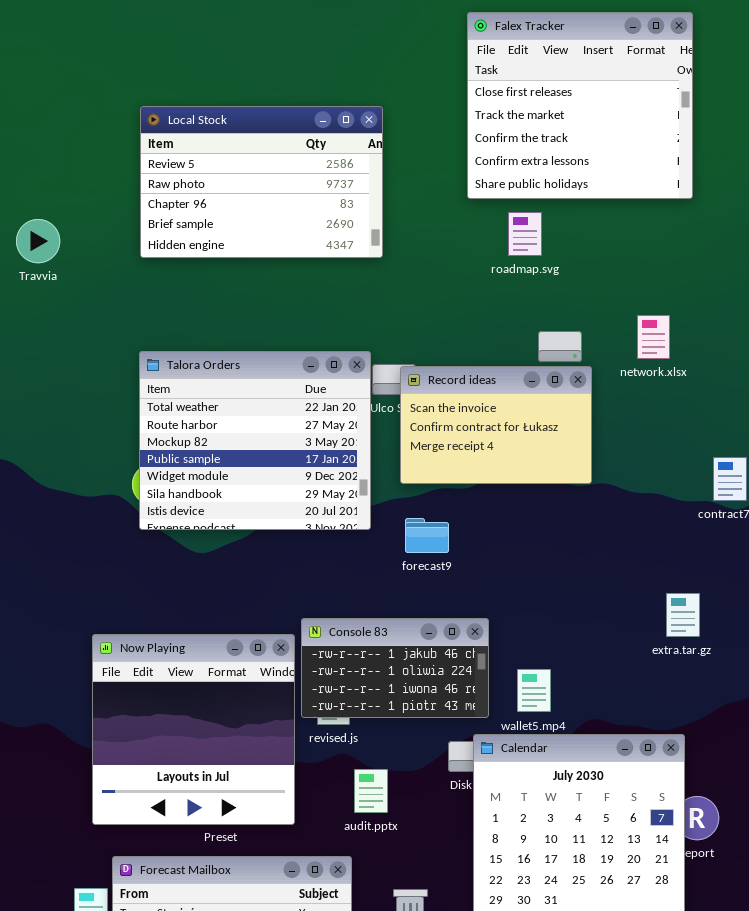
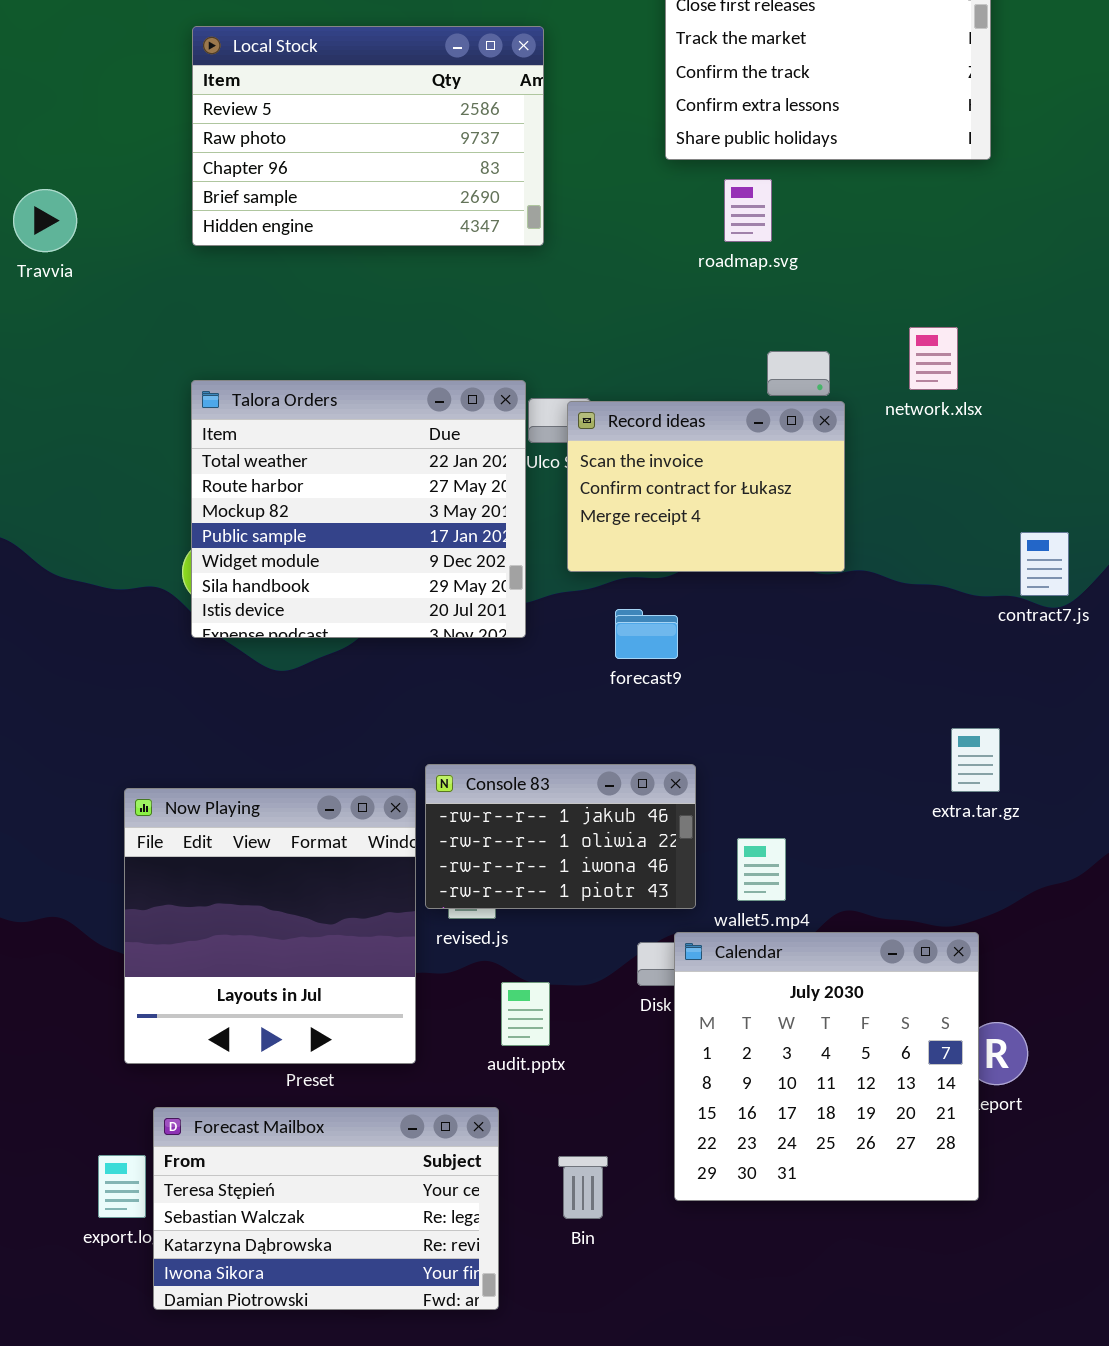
forecast9: [405,518,449,553] -> [615,609,678,659], moved

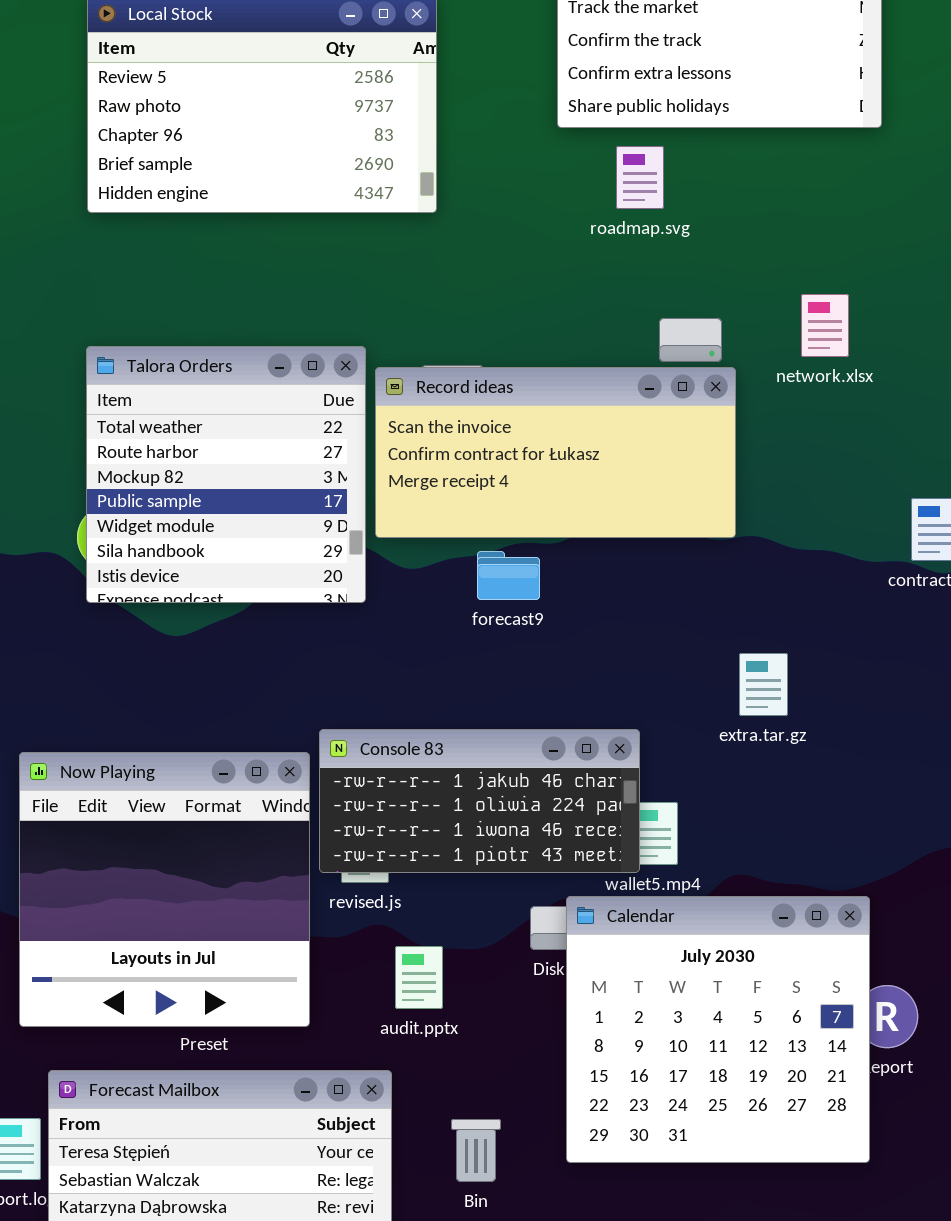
Talora Orders: [191,380,526,638] -> [86,346,366,603], resized
Record ideas: [567,401,845,572] -> [375,367,736,538], resized
forecast9: [615,609,678,659] -> [477,551,540,600], moved
extra.tar.gz: [951,728,1000,792] -> [739,653,788,716], moved
Console 83: [425,764,696,909] -> [319,729,640,873], resized

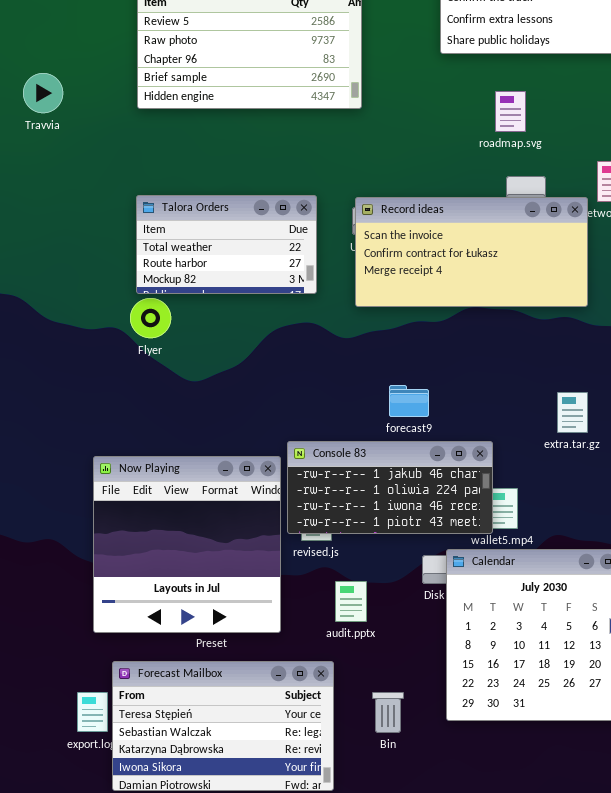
roadmap.svg: [616,146,664,209] -> [495,91,526,132], moved
Talora Orders: [86,346,366,603] -> [136,195,317,294], resized
Record ideas: [375,367,736,538] -> [355,197,588,307], moved
forecast9: [477,551,540,600] -> [389,385,429,417], moved

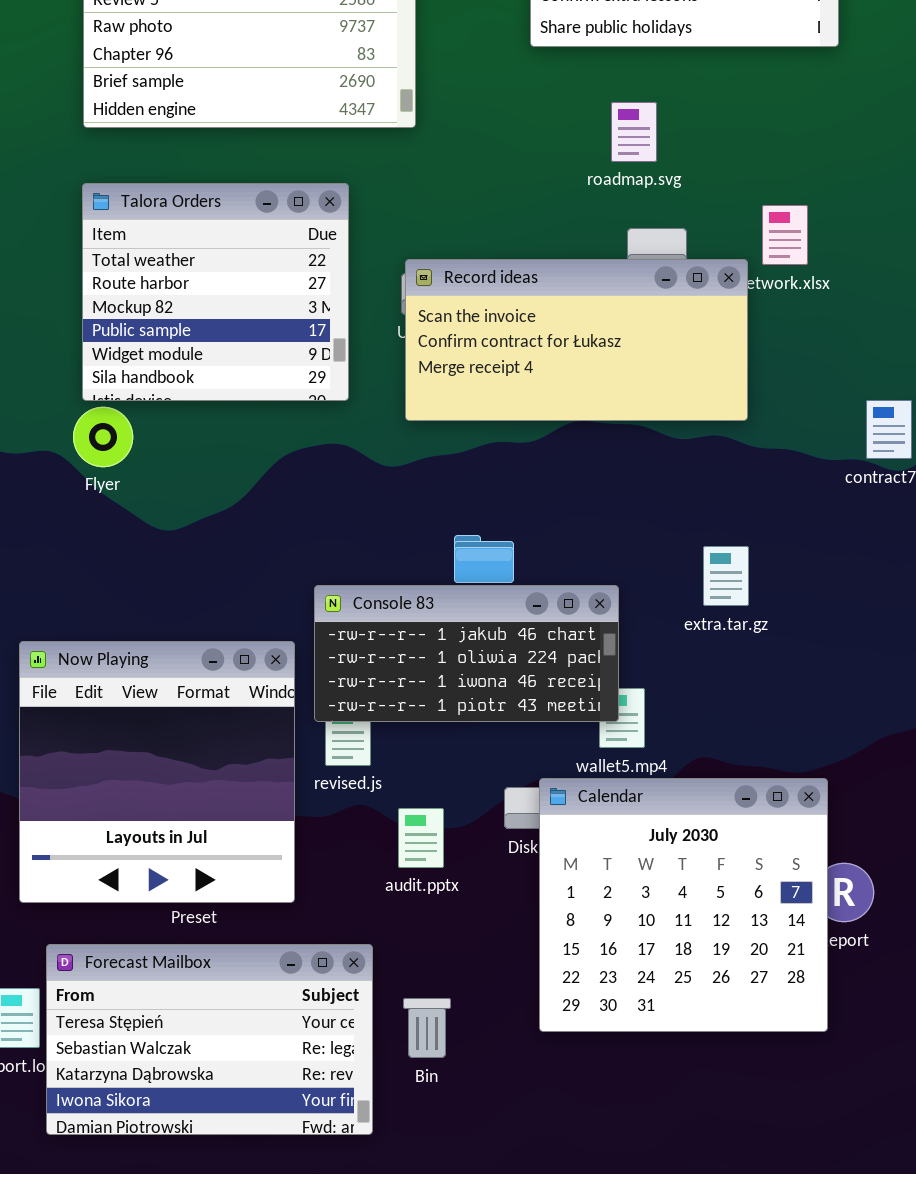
Talora Orders: [136,195,317,294] -> [82,183,349,401], resized
Console 83: [287,441,493,534] -> [314,585,619,722], moved
audit.pptx: [335,581,367,622] -> [398,808,444,868], moved
Bin: [372,692,404,733] -> [403,998,451,1058], moved

